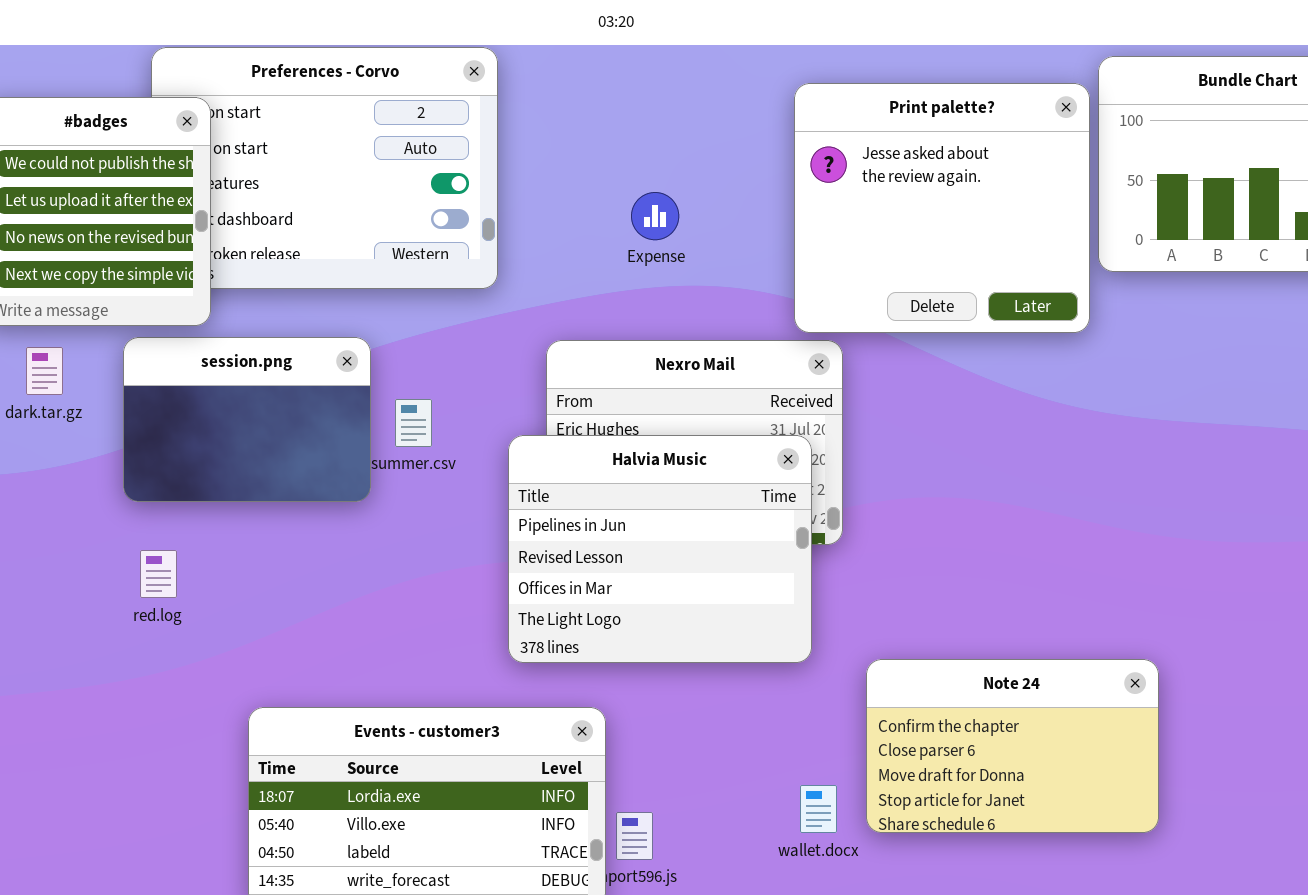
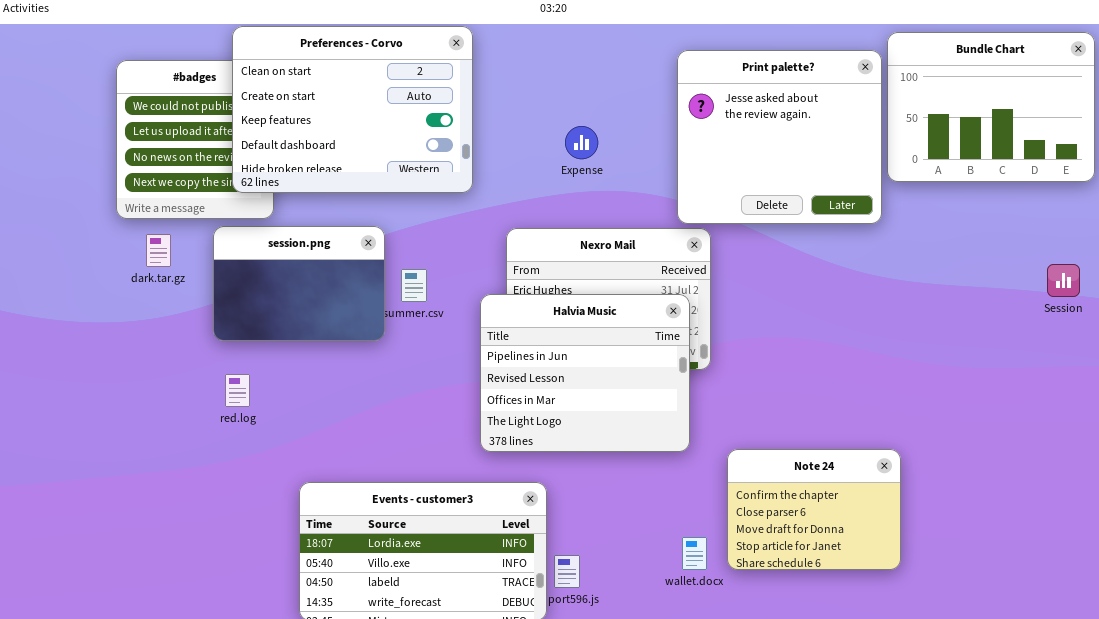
Preferences - Corvo: [151,47,498,289] -> [232,26,473,193], raised
Note 24: [866,659,1159,833] -> [727,449,901,570], resized

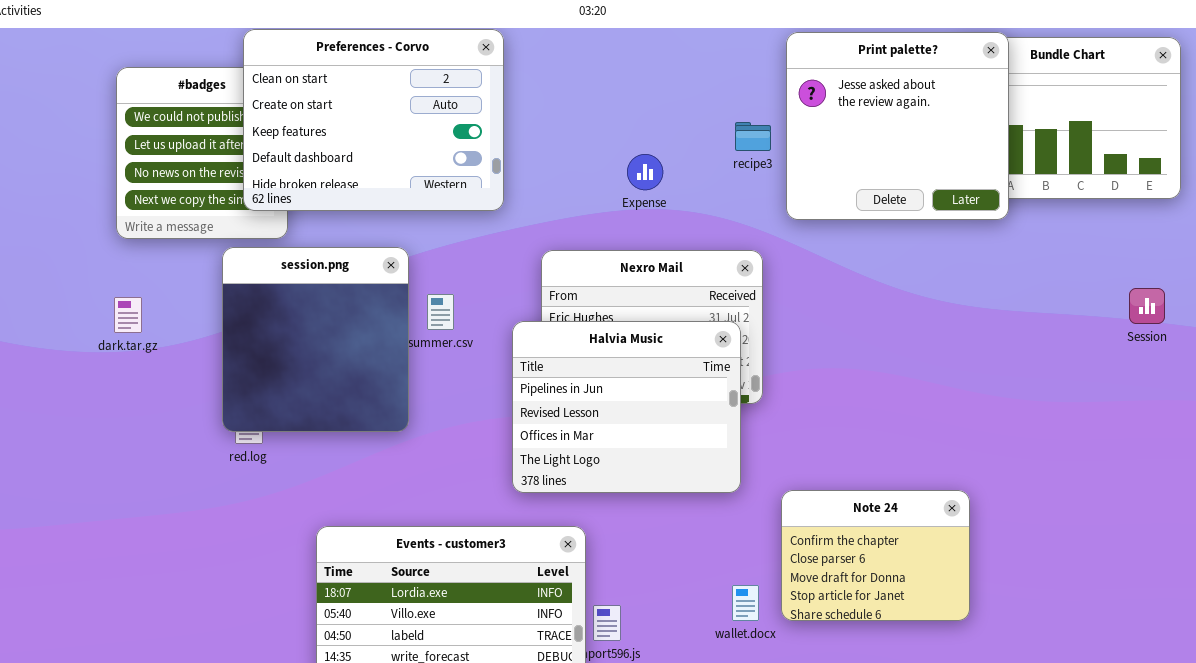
Print palette?: [677,50,882,224] -> [786,32,1009,220], moved
Expense: [565,126,598,159] -> [627,154,663,190], moved
session.png: [213,226,385,341] -> [222,247,409,432], resized
dark.tar.gz: [146,234,171,267] -> [114,297,142,333], moved

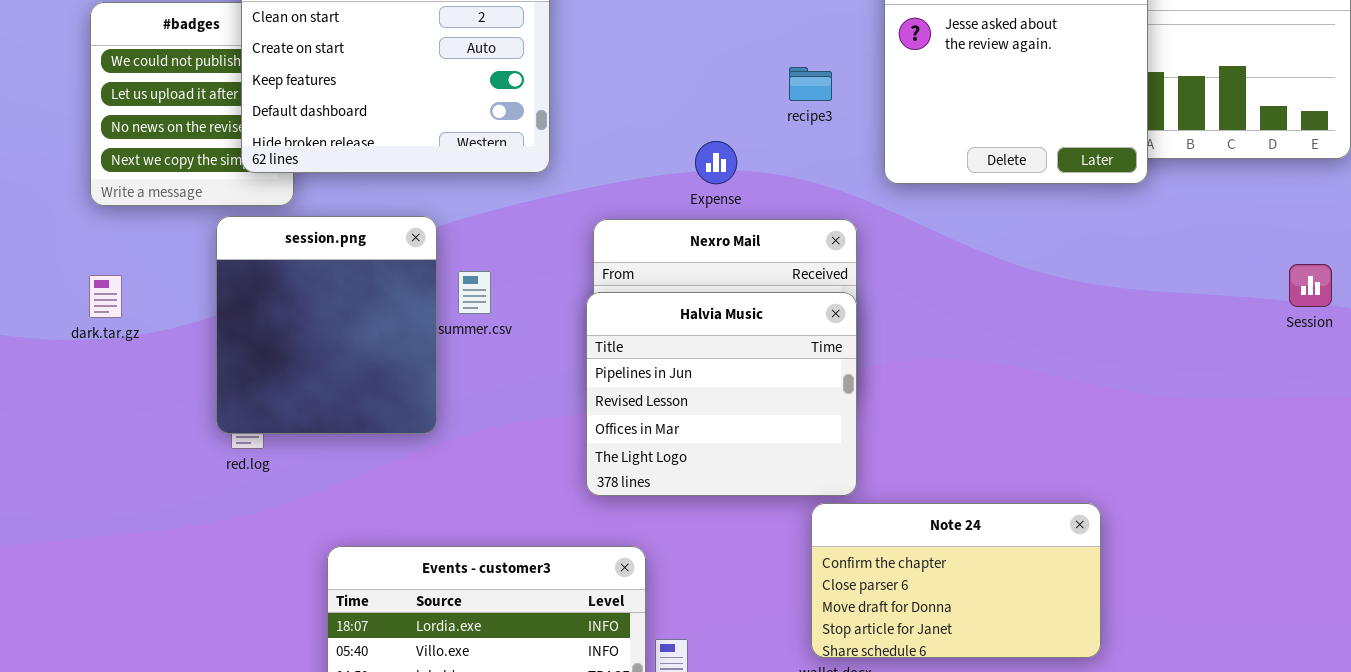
recipe3: [735,122,771,151] -> [789,67,832,101], moved
Expense: [627,154,663,190] -> [695,141,737,184], moved
Halvia Music: [512,321,741,493] -> [586,292,857,496], moved
Note 24: [781,490,970,621] -> [811,503,1101,658], resized

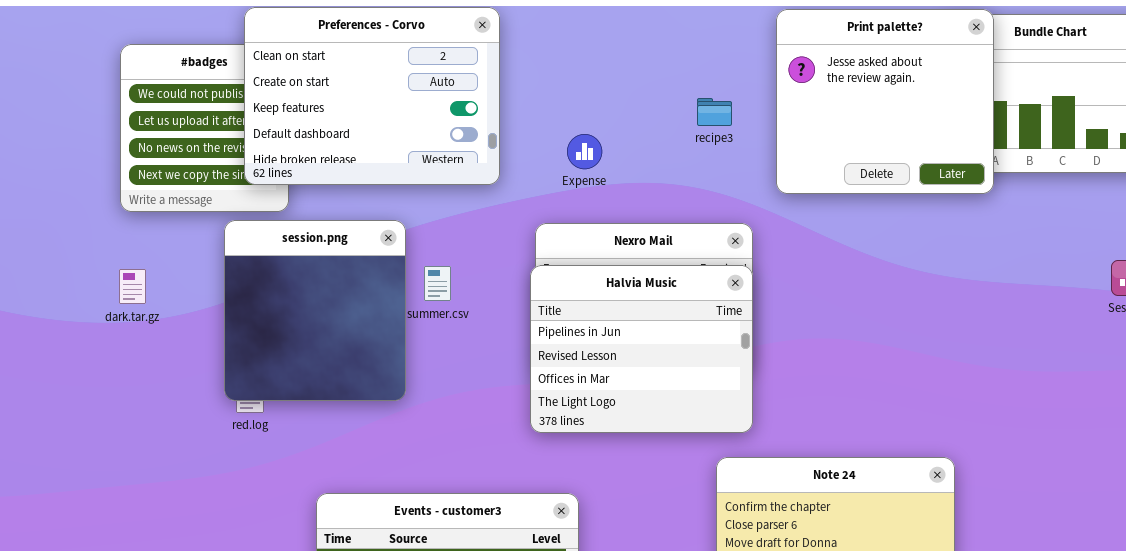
Expense: [695,141,737,184] -> [567,134,602,169], moved
Halvia Music: [586,292,857,496] -> [530,265,753,433], moved

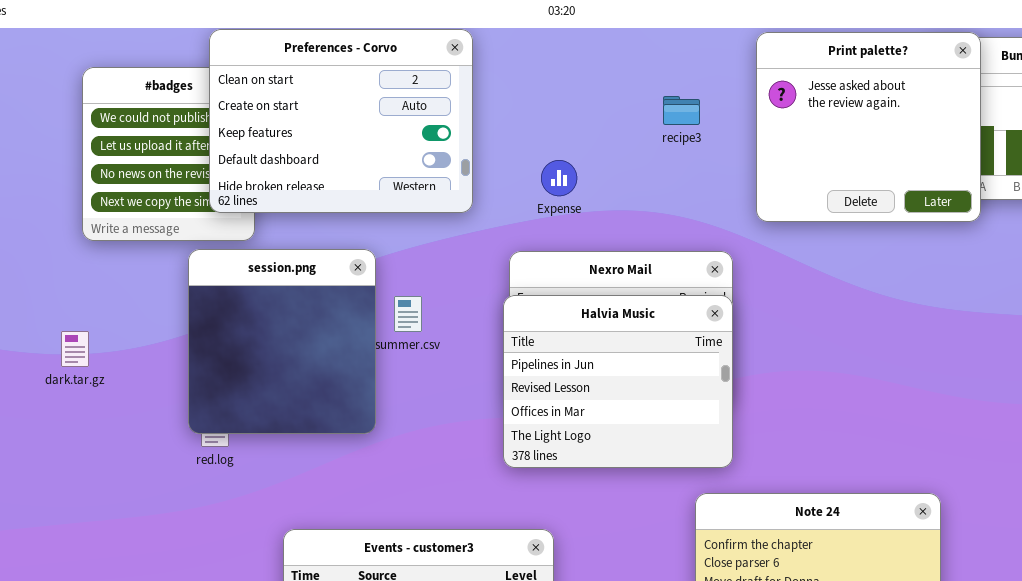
recipe3: [697,98,732,126] -> [663,96,700,125], moved
dark.tar.gz: [119,269,146,304] -> [61,331,89,367], moved

